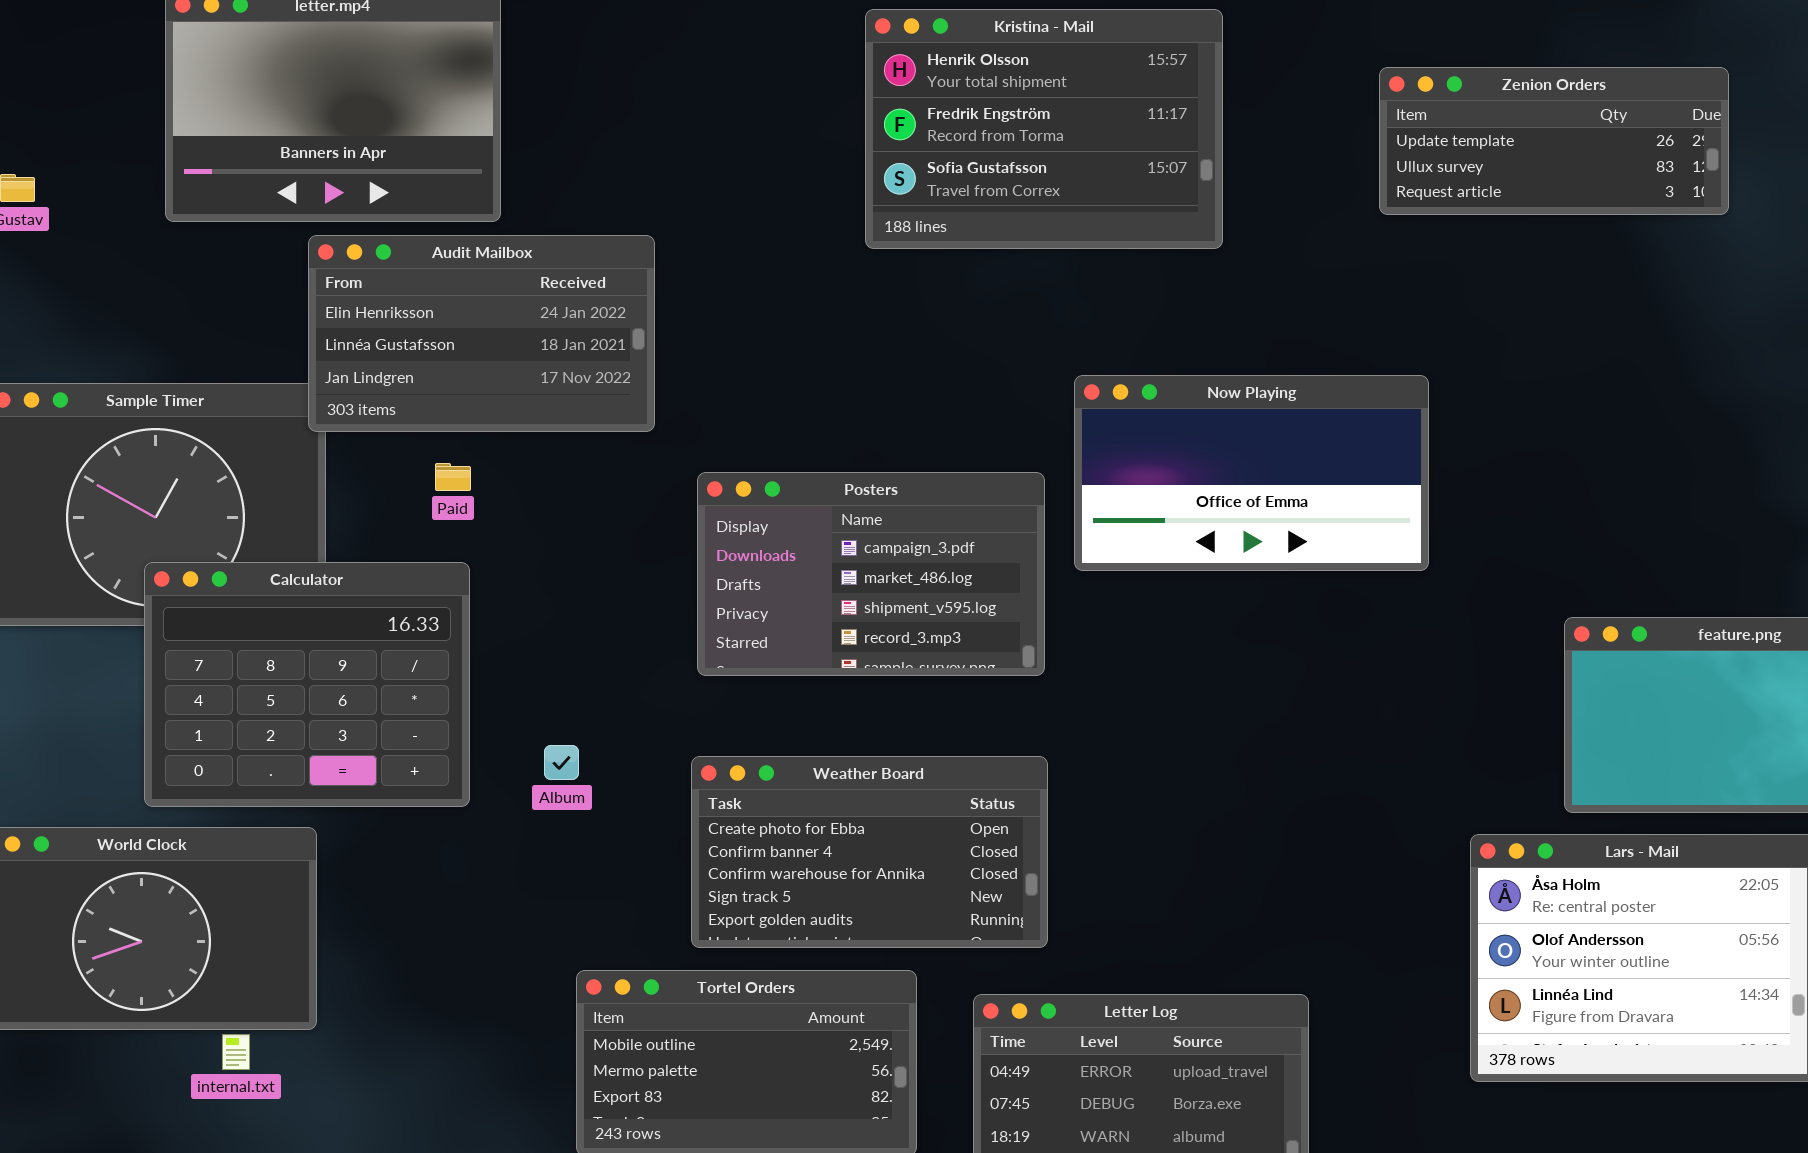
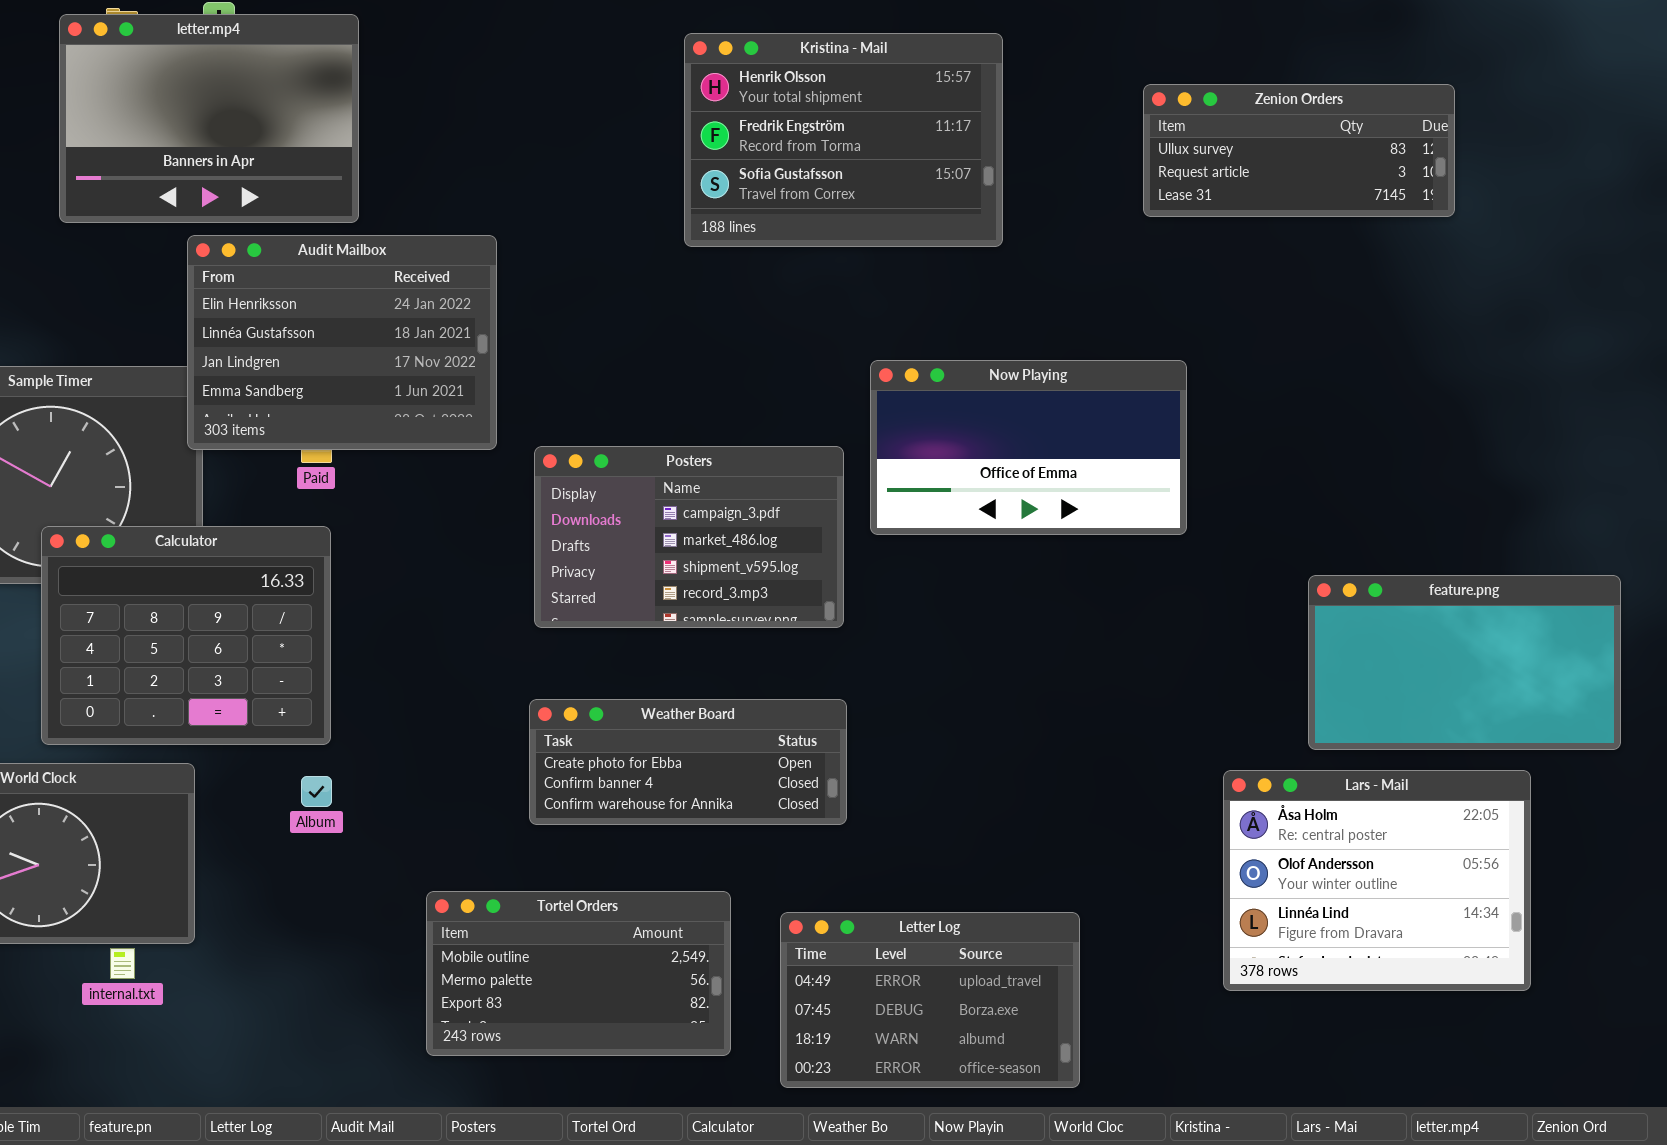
Zenion Orders: [1379,67,1729,215] -> [1143,84,1455,217], scrolled down 1 row
Audit Mailbox: [308,235,655,432] -> [187,235,497,450], resized
Album: [544,745,579,780] -> [301,776,332,807], moved
Weather Board: [691,756,1048,948] -> [529,699,847,825], resized

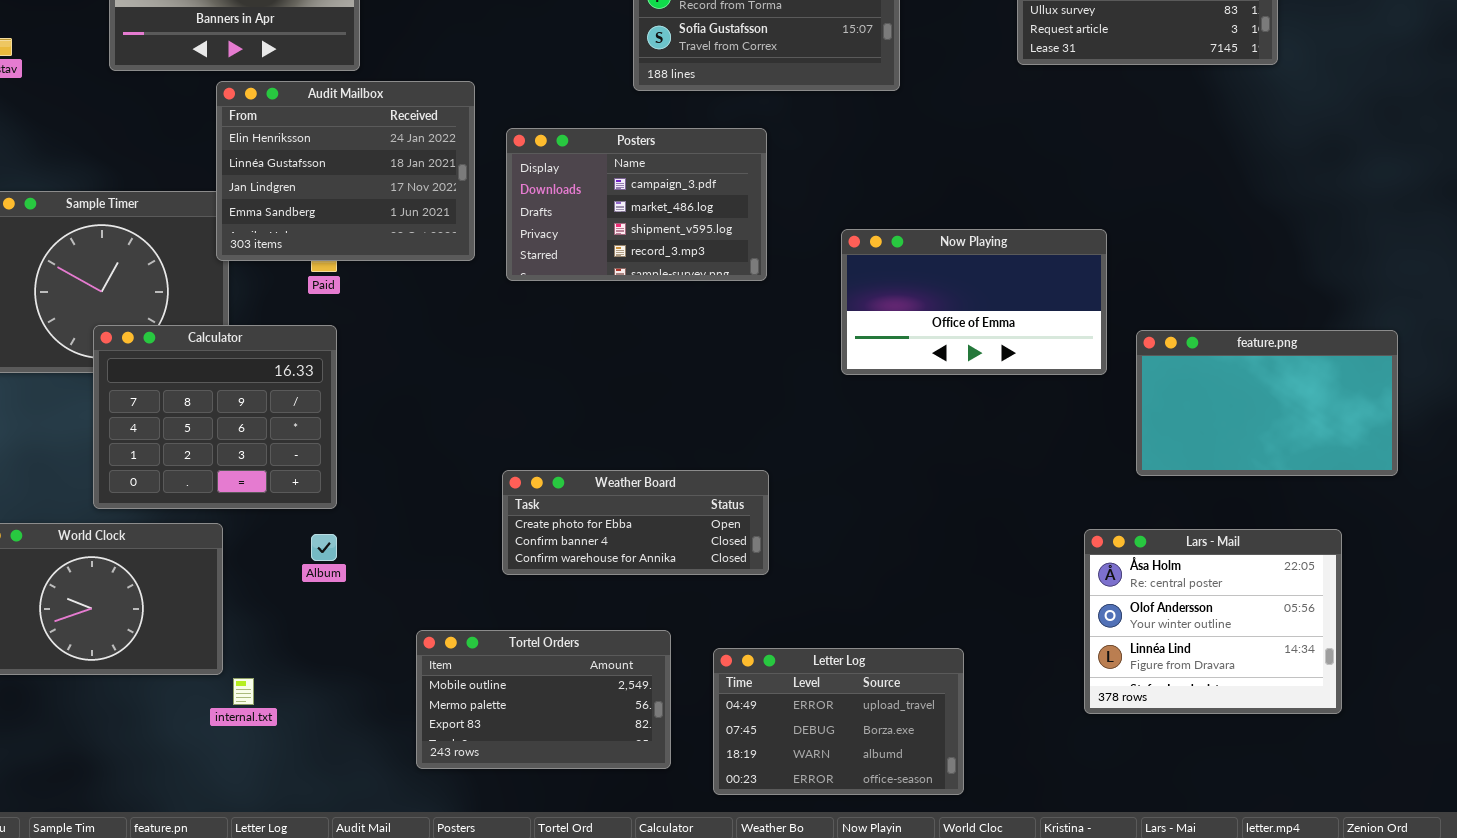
Now Playing: [870,360,1187,535] -> [841,229,1107,375], moved
Posters: [534,446,844,628] -> [506,128,767,281], moved
feature.png: [1308,575,1621,750] -> [1136,330,1398,476], moved
internal.txt: [110,948,135,979] -> [233,678,254,705], moved

